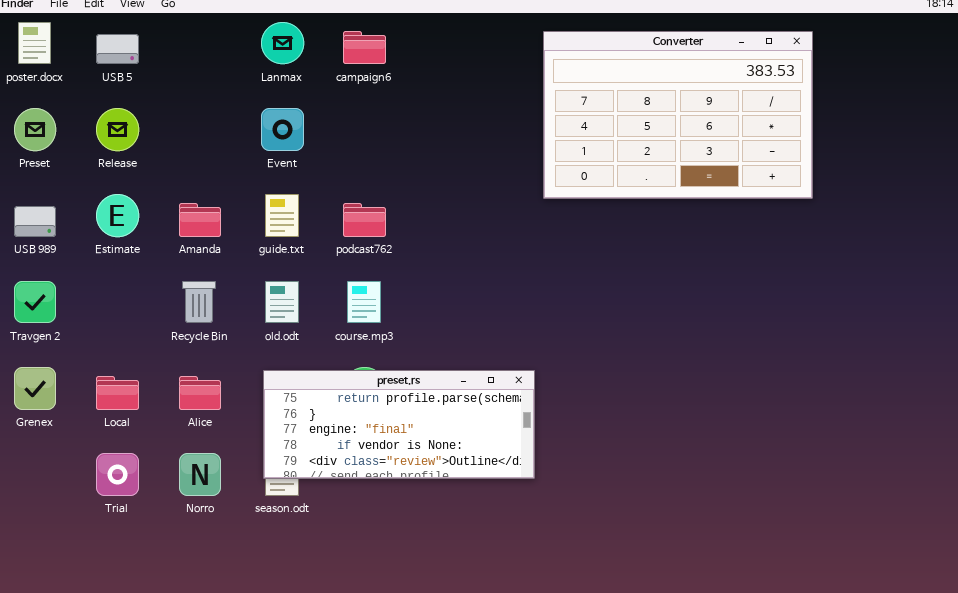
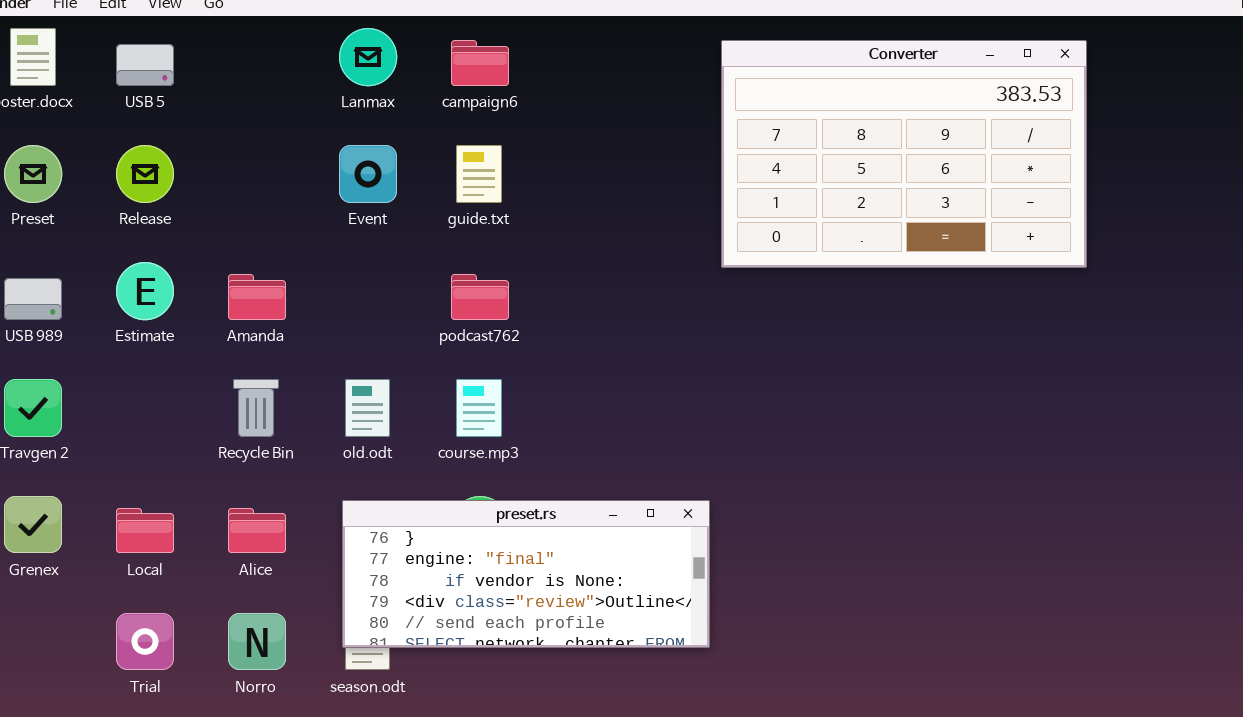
guide.txt: [265,194,299,237] -> [456,145,502,203], moved
preset.rs: [263,370,535,479] -> [342,500,710,648], scrolled down 1 row

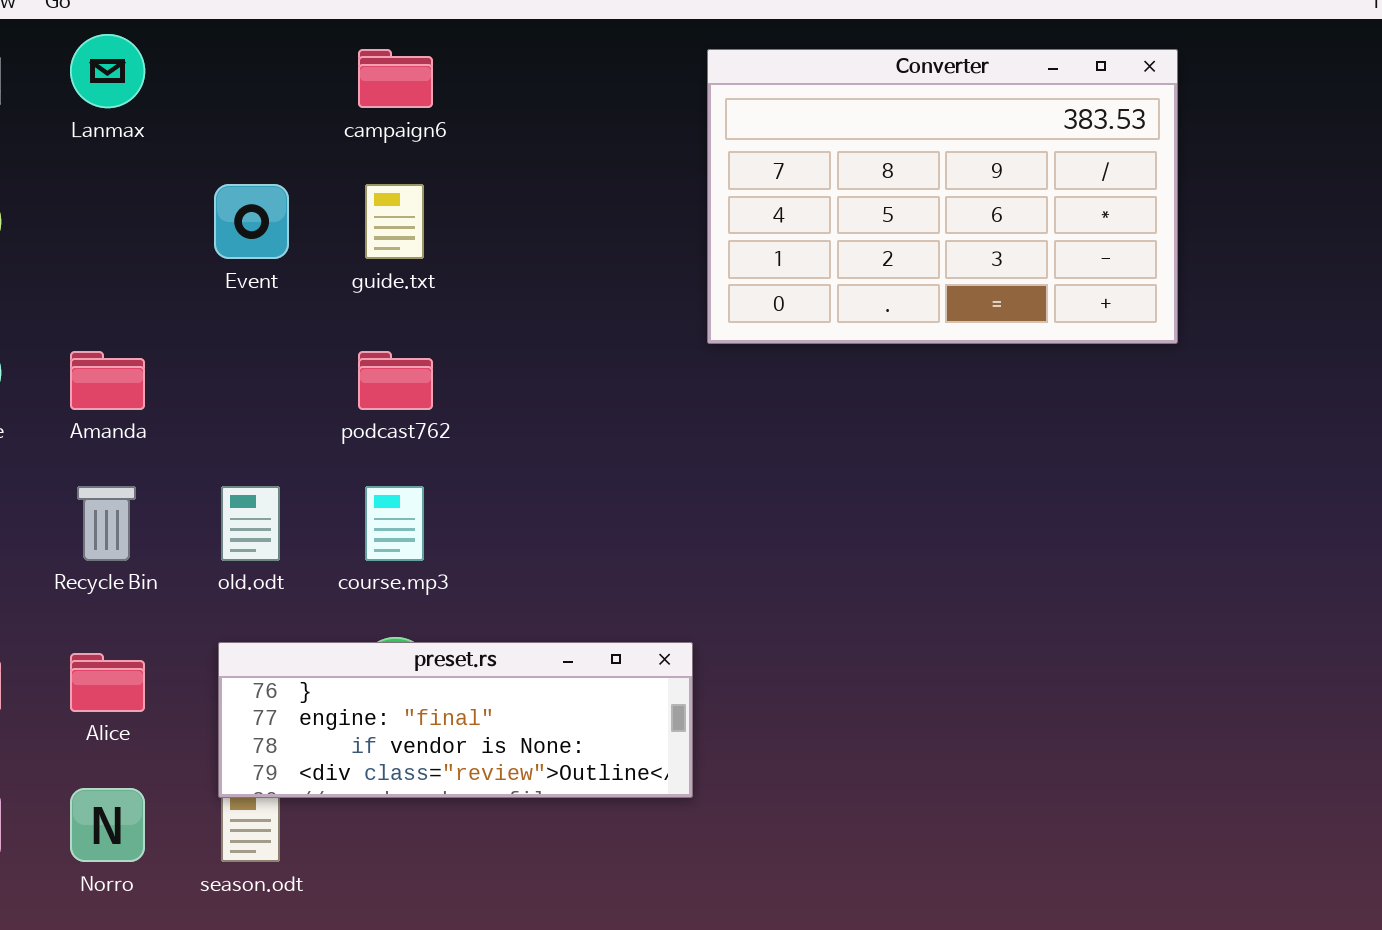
Lanmax: [339,28,397,86] -> [70,34,145,108], moved
preset.rs: [342,500,710,648] -> [218,642,693,798], resized

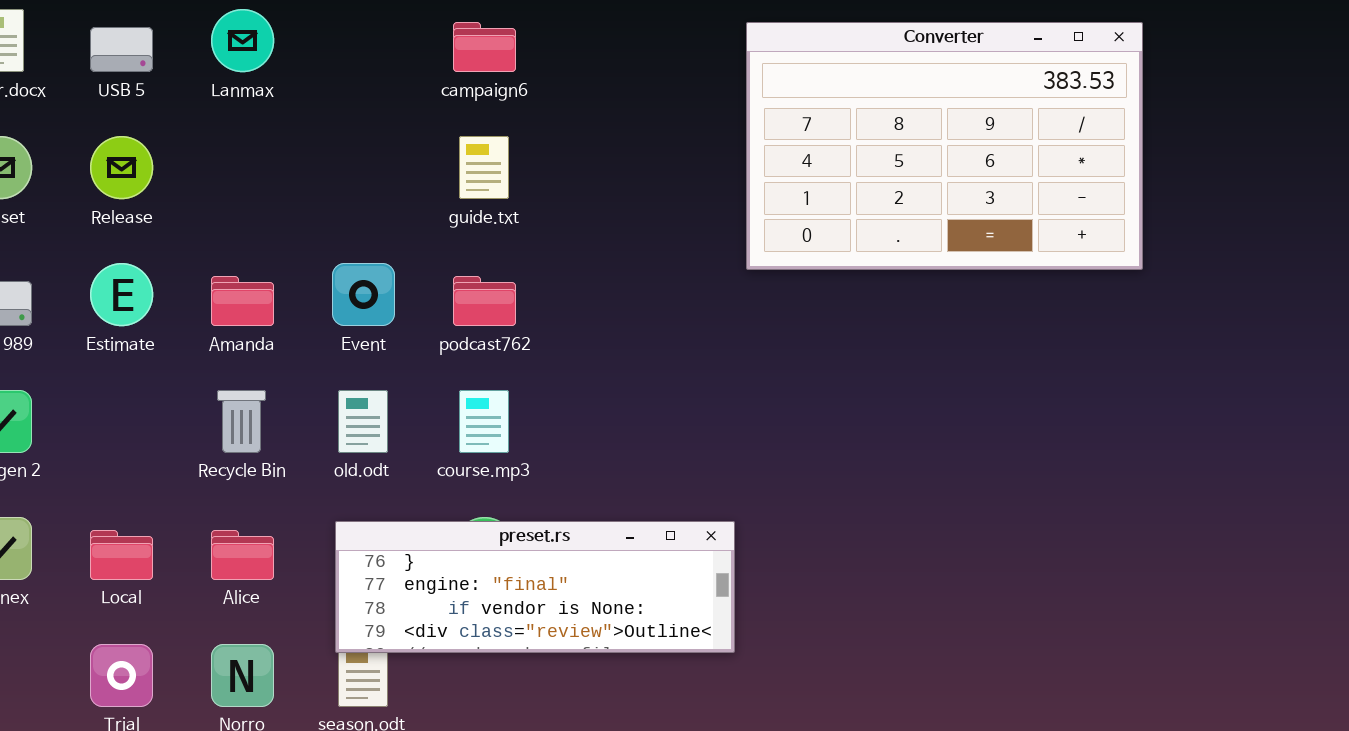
Event: [214,184,289,259] -> [332,263,395,326], moved

